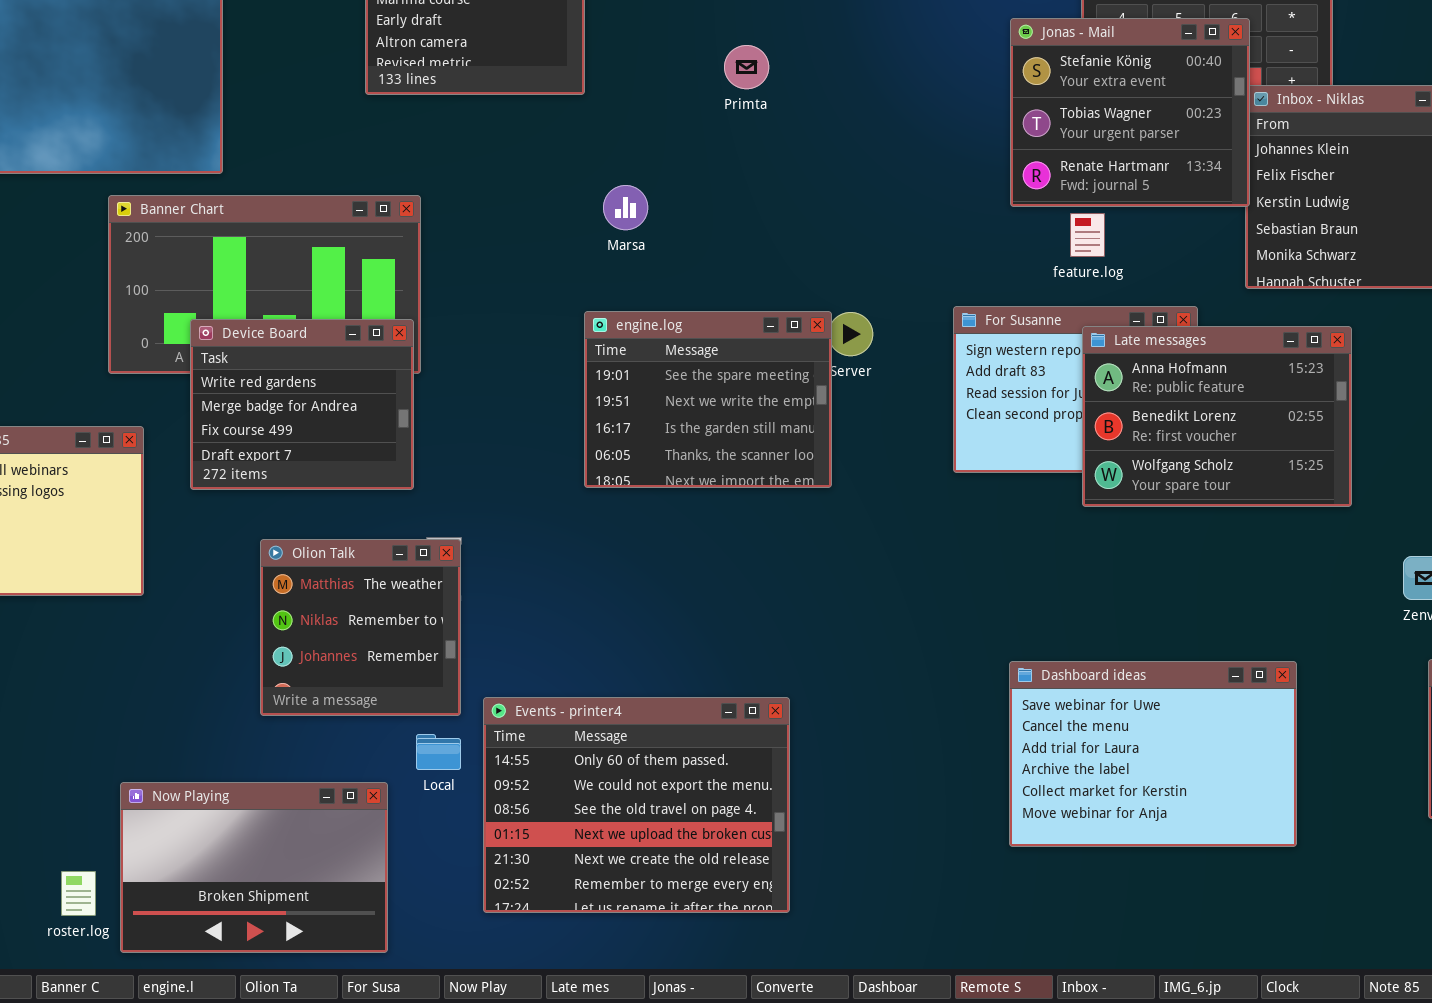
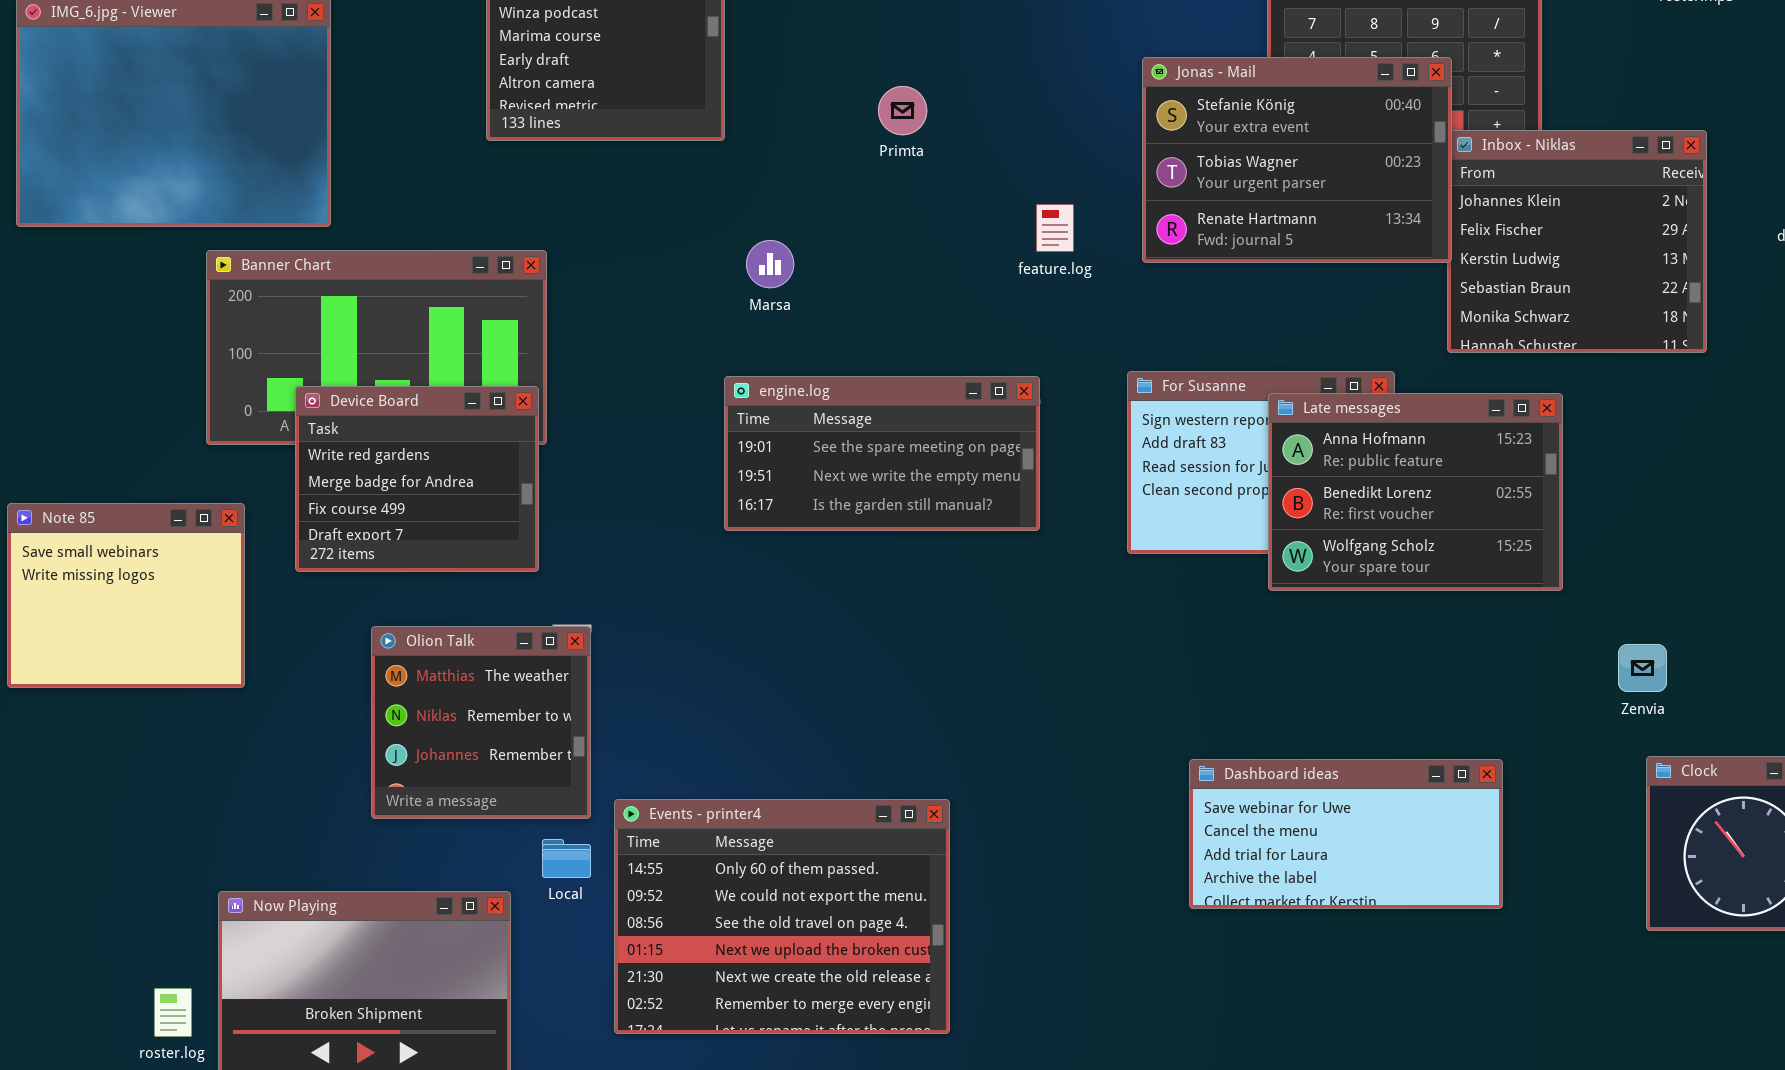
Jonas - Mail: [1010,18,1250,207] -> [1142,57,1452,263], resized
feature.log: [1070,213,1105,257] -> [1036,204,1074,252], moved
engine.log: [584,311,832,488] -> [724,376,1040,531], resized
Dashboard ideas: [1009,661,1297,847] -> [1189,759,1503,909], resized

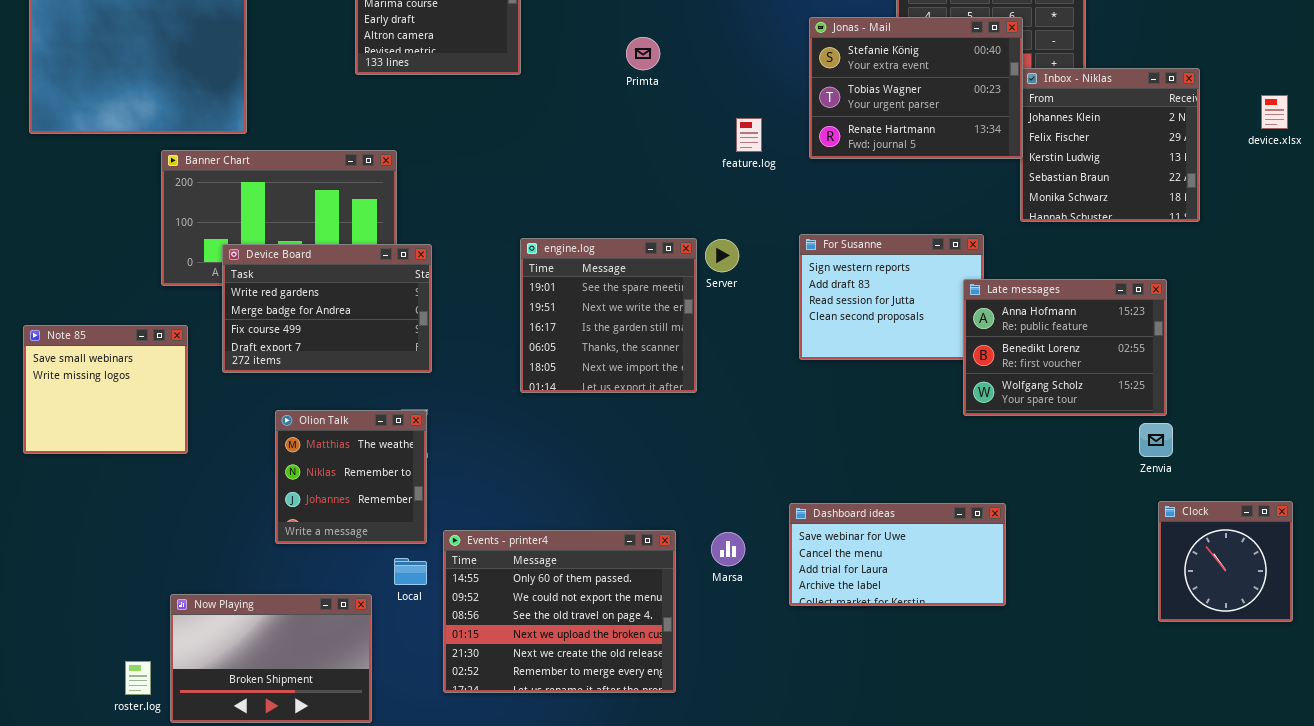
Marsa: [746,240,794,288] -> [711,532,745,566], moved
engine.log: [724,376,1040,531] -> [520,238,697,393], resized
Device Board: [295,386,539,572] -> [222,244,432,373], resized
Late messages: [1268,393,1563,591] -> [963,279,1167,416], moved
Dashboard ideas: [1189,759,1503,909] -> [789,503,1006,606], moved

